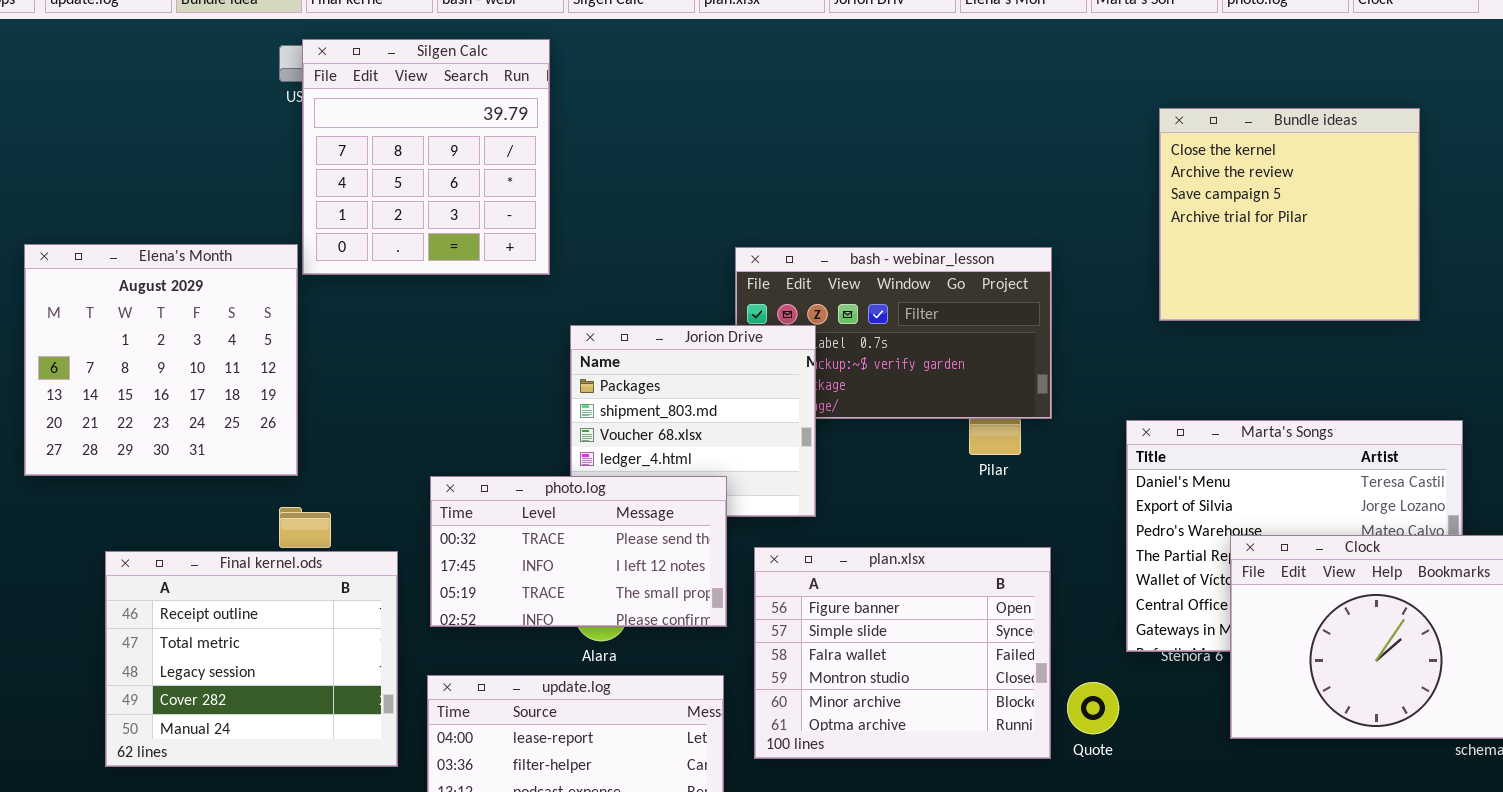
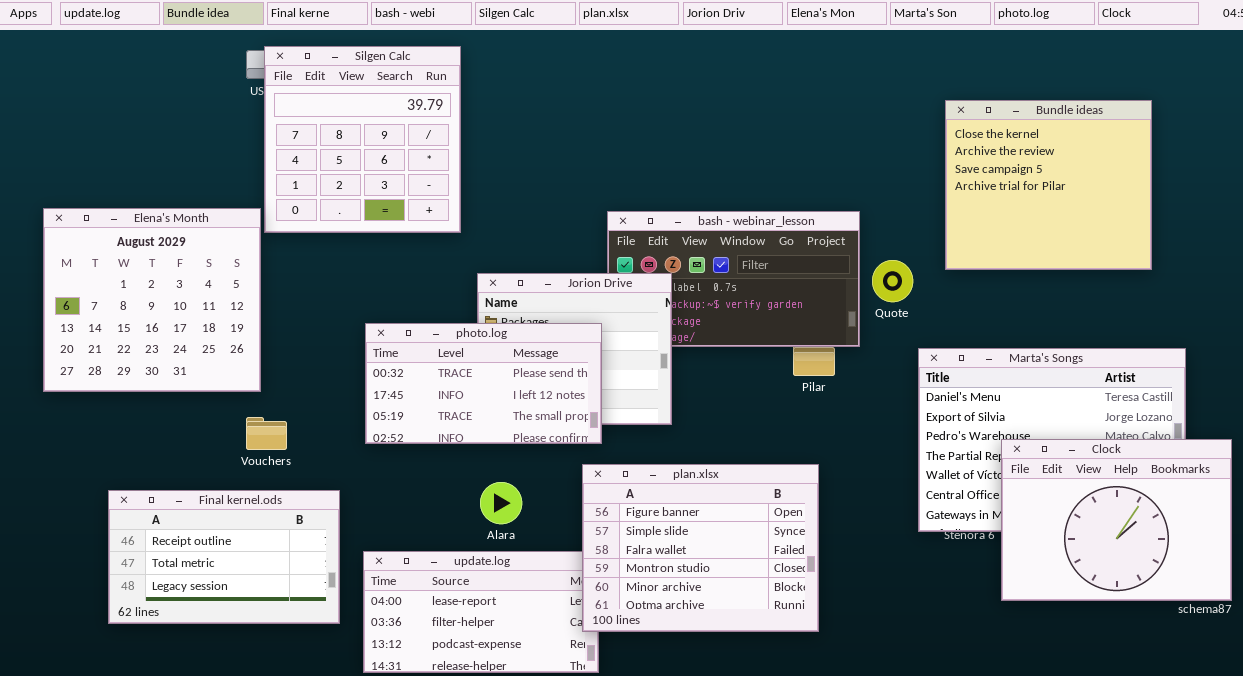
photo.log: [430,476,727,627] -> [365,323,602,444], moved
plan.xlsx: [754,547,1051,759] -> [582,464,819,632], moved
Final kernel.ods: [105,551,398,767] -> [108,490,340,624], resized
Quote: [1067,682,1119,734] -> [872,260,913,302], moved

